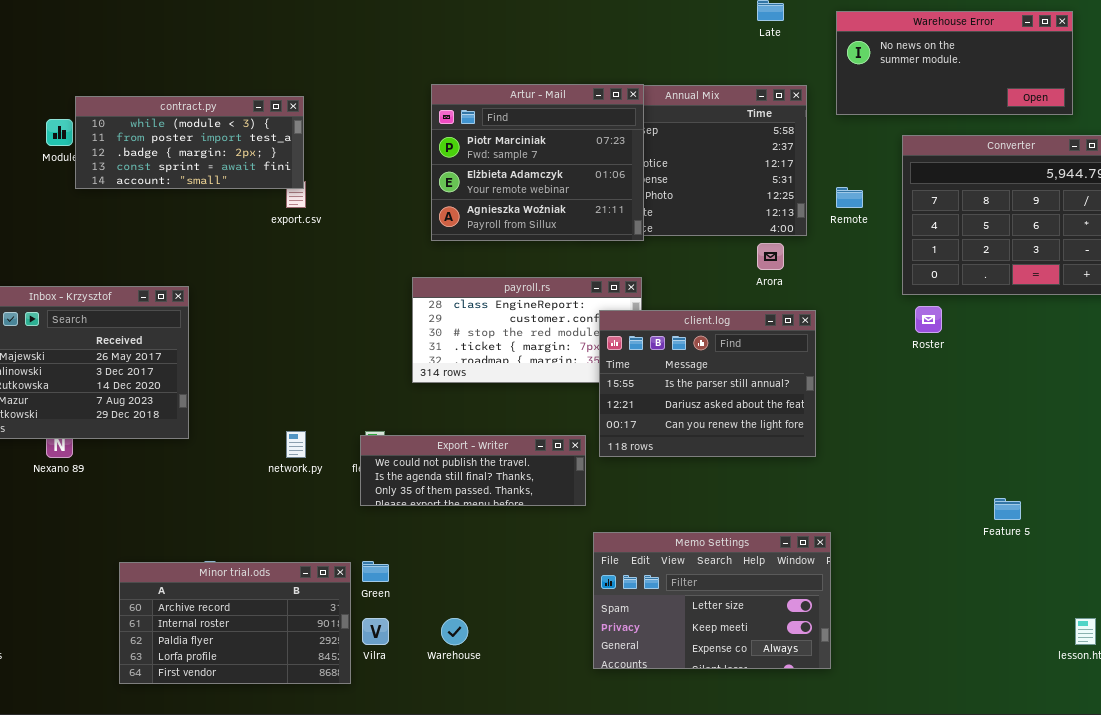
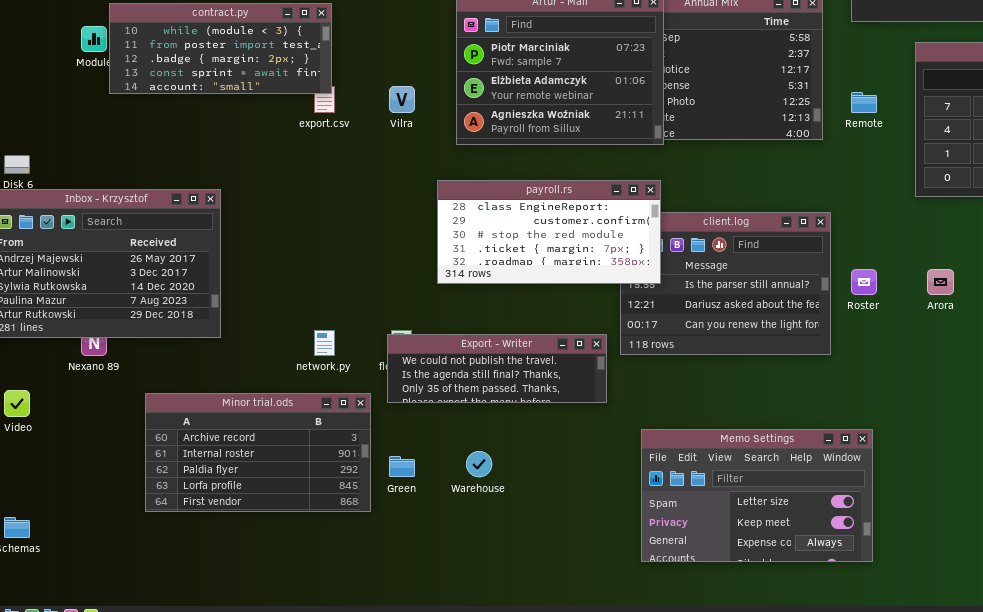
Arora: [757,243,784,270] -> [927,269,954,295], moved
payroll.rs: [412,277,642,383] -> [437,180,661,284], raised
Roster: [915,306,942,333] -> [851,269,877,295], moved
Memo Settings: [593,532,831,669] -> [641,429,873,562], moved
Minor trial.ods: [119,562,351,684] -> [145,393,371,512], moved
Vilra: [362,618,389,645] -> [389,86,415,113], moved
Warehouse: [441,618,468,645] -> [466,451,492,477], moved

